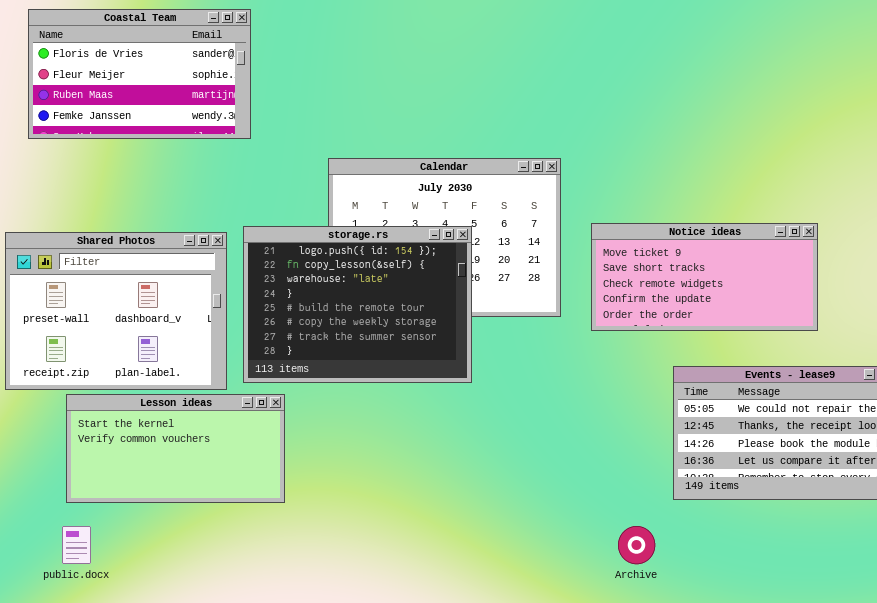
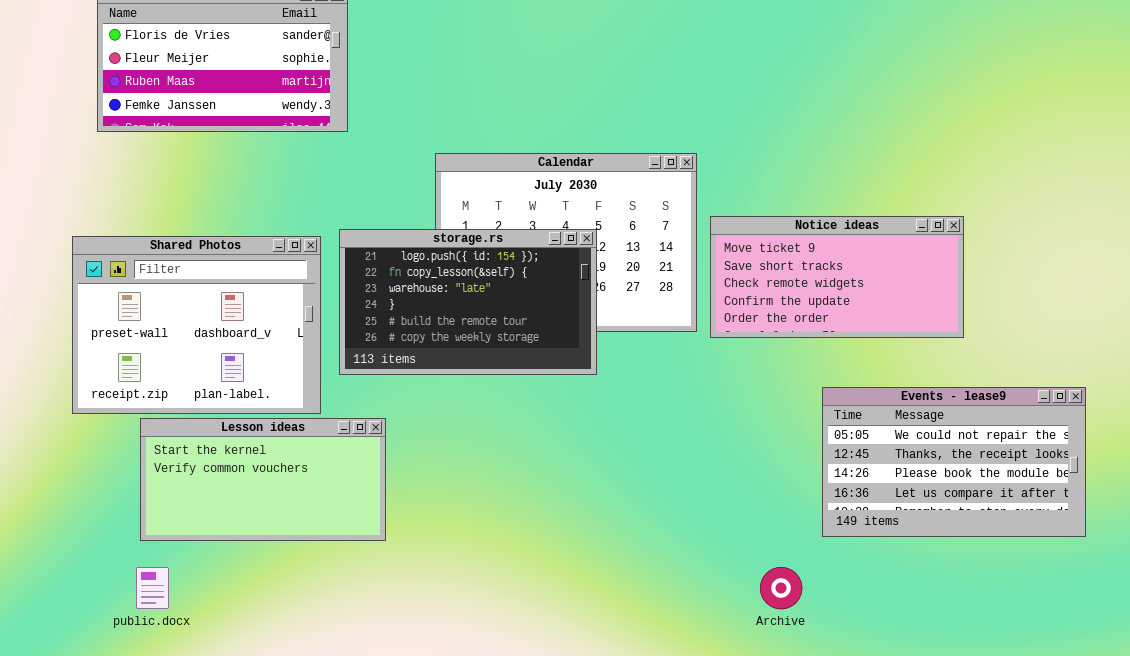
Notice ideas: [591,223,818,331] -> [710,216,964,338], moved
storage.rs: [243,226,472,383] -> [339,229,597,375], resized

